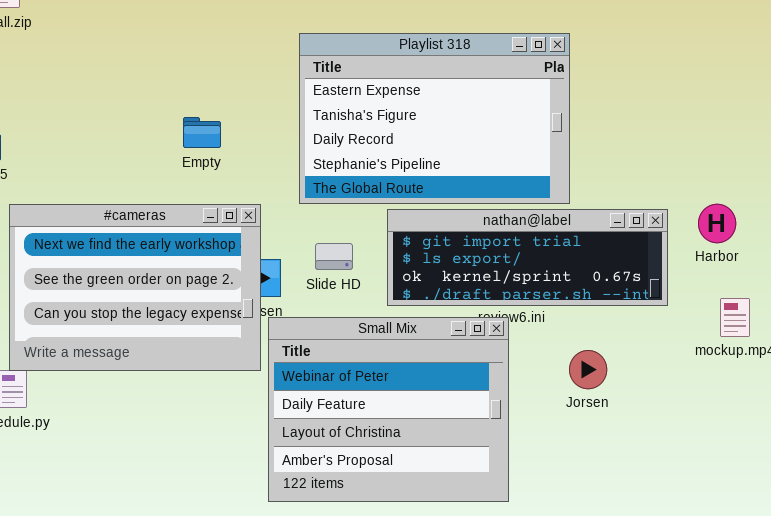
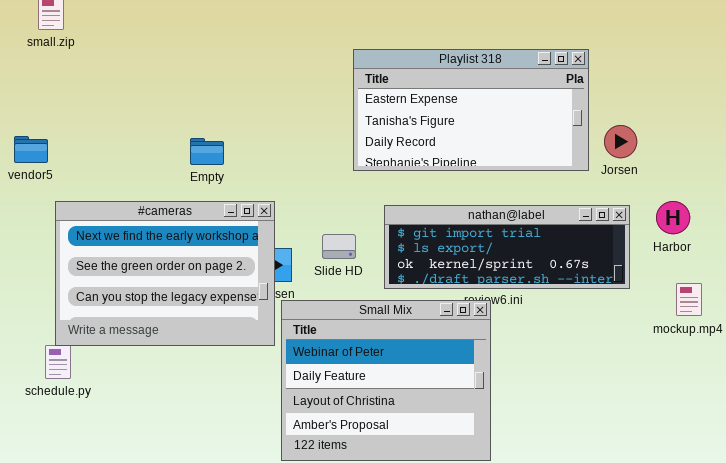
Playlist 318: [299,33,570,204] -> [353,49,589,171], moved, resized
Empty: [183,117,221,148] -> [190,138,224,165], moved
Jorsen: [569,350,607,389] -> [604,125,637,158], moved

